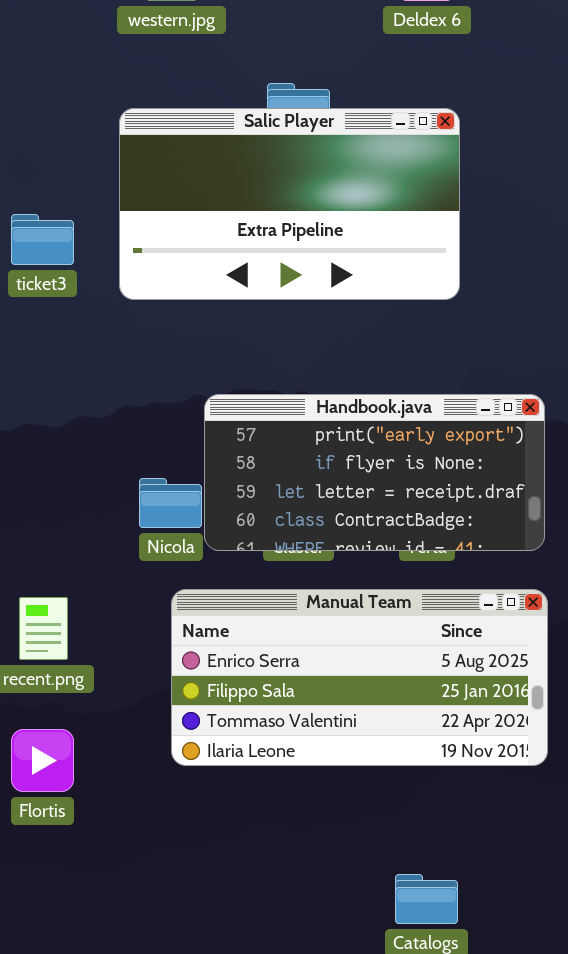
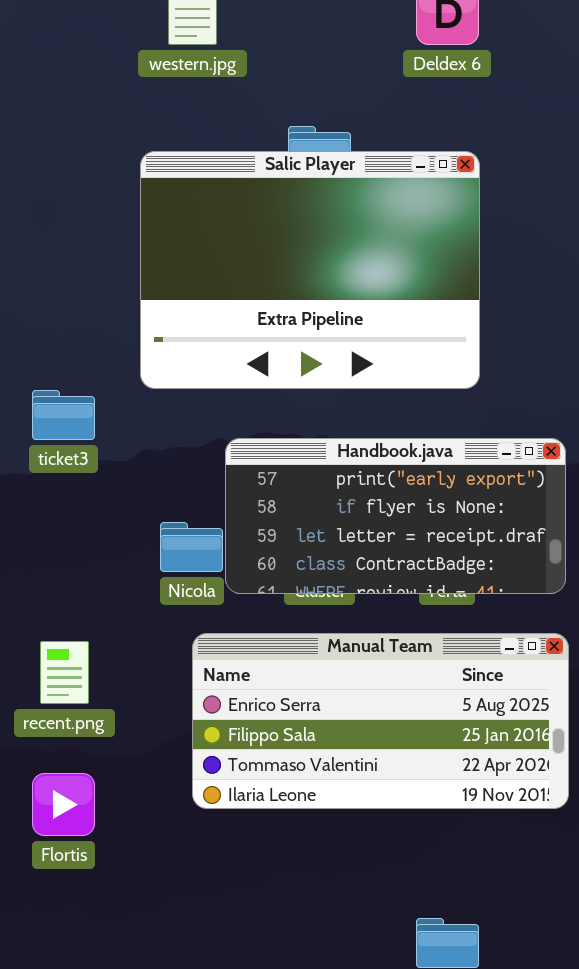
Salic Player: [119,108,460,300] -> [140,151,480,389], resized
ticket3: [11,214,74,265] -> [32,390,95,440], moved

